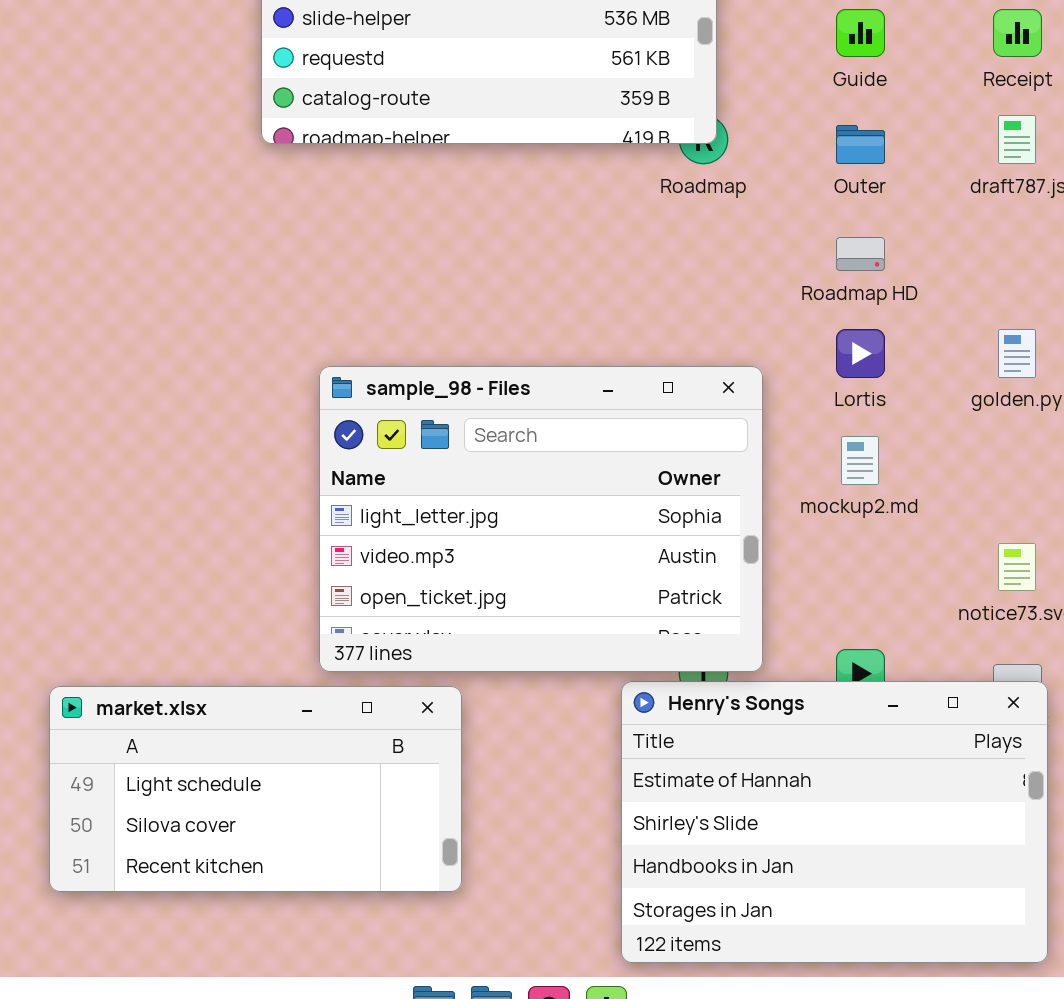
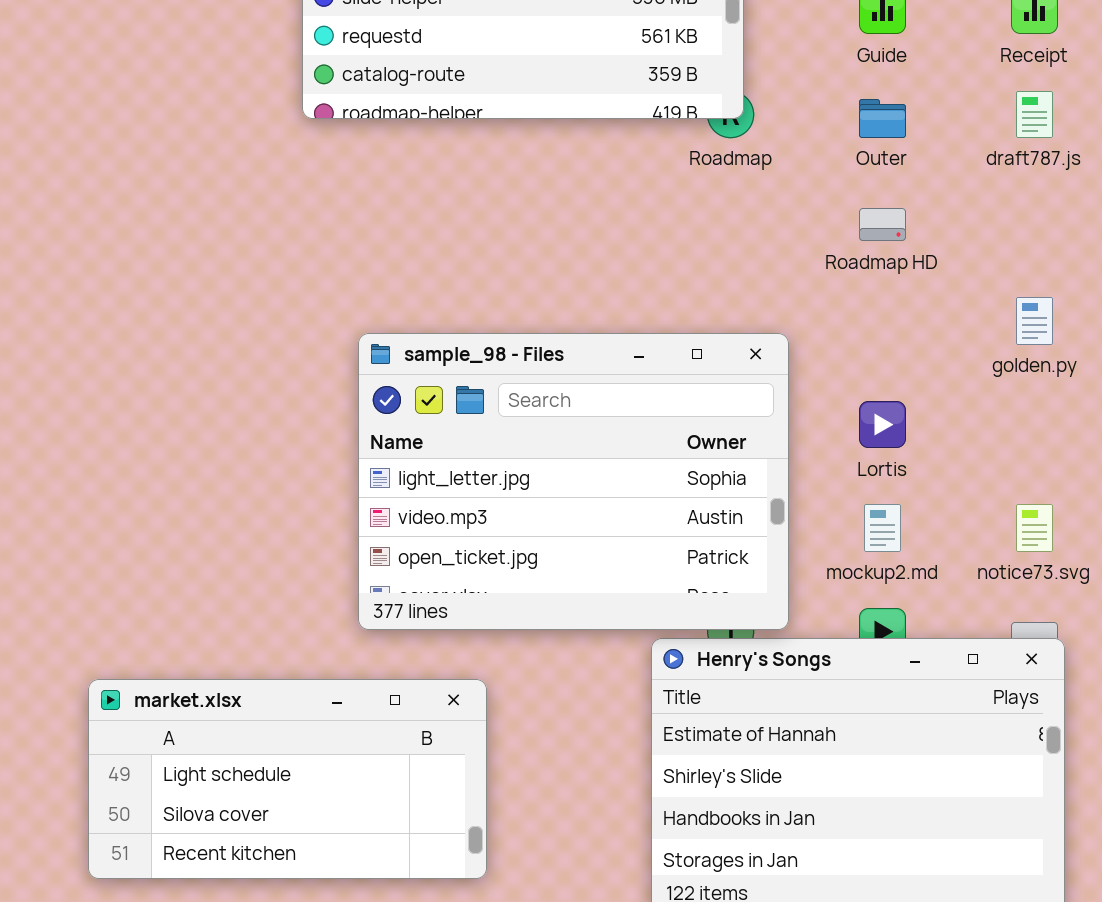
Lortis: [836,329,885,378] -> [859,401,906,448], moved
mockup2.md: [841,436,879,485] -> [864,504,901,552], moved
market.xlsx: [49,686,462,892] -> [88,679,487,879], moved

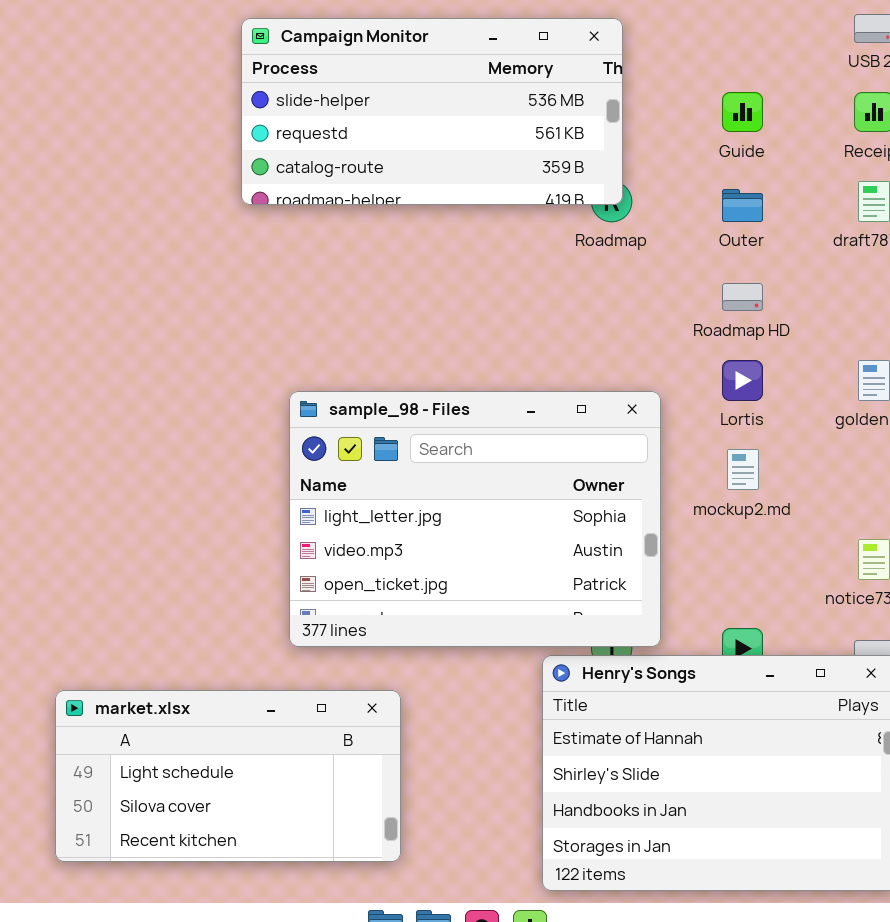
Lortis: [859,401,906,448] -> [722,360,763,401], moved
mockup2.md: [864,504,901,552] -> [727,449,759,490], moved

